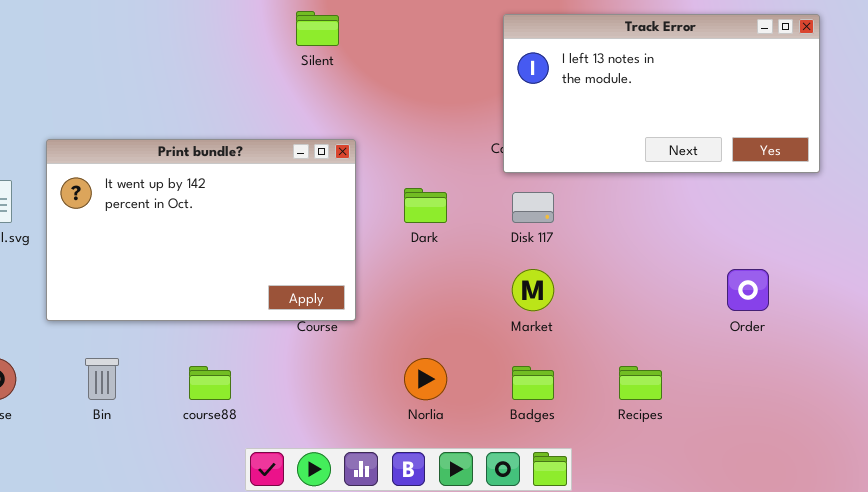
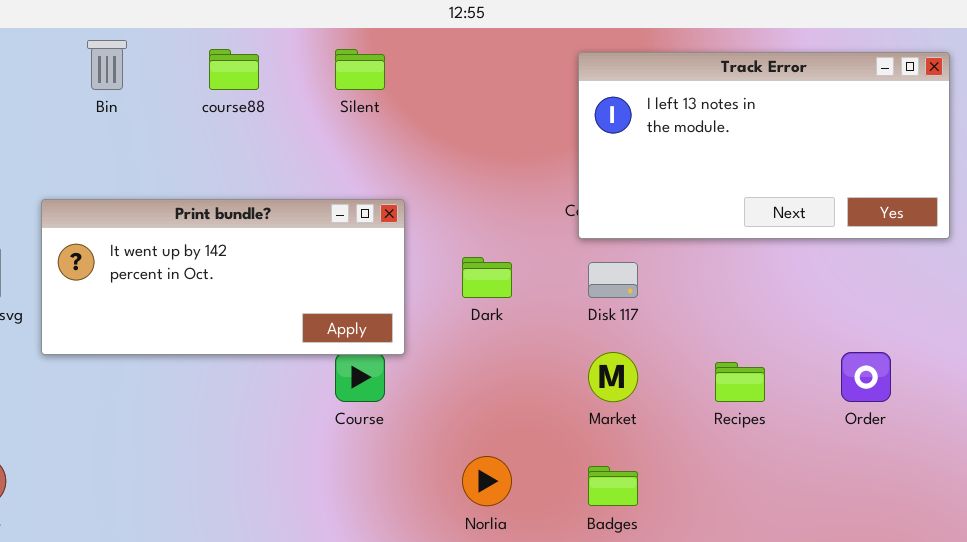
Print bundle?: [46,139,356,321] -> [41,199,405,355], resized
Bin: [85,358,119,400] -> [87,40,127,90], moved
course88: [189,366,231,400] -> [209,49,259,90], moved
Recipes: [619,366,662,400] -> [715,362,765,402], moved

